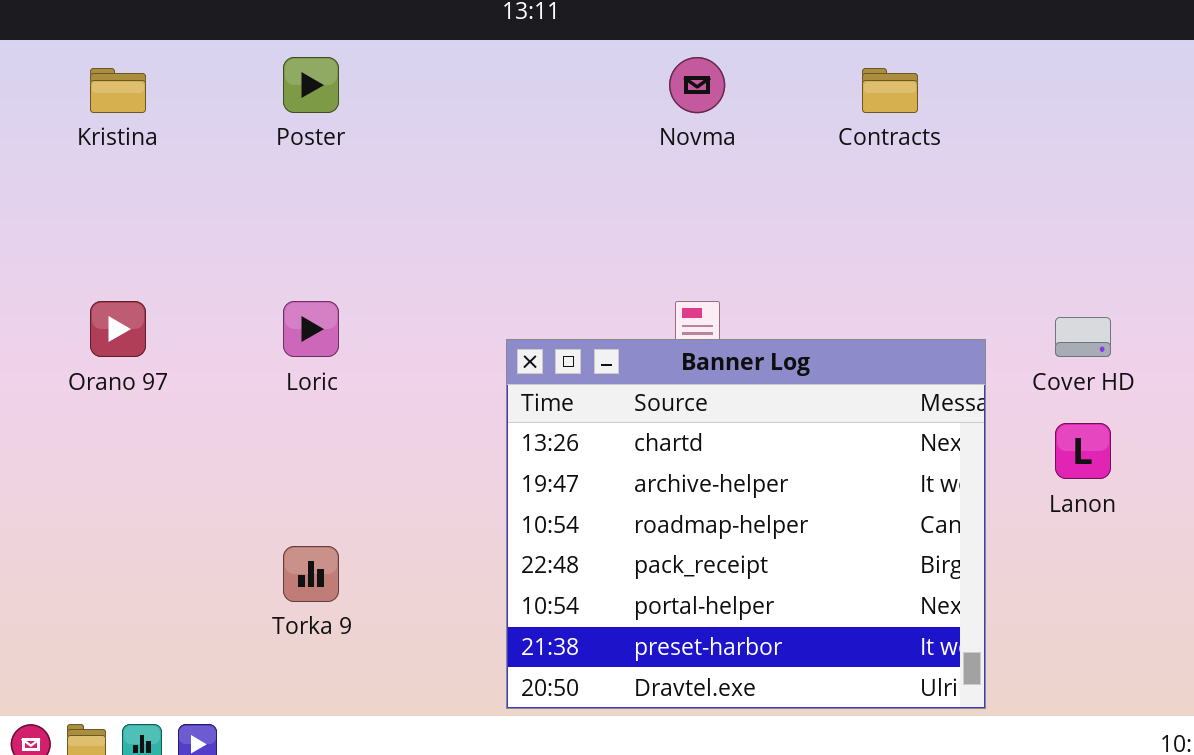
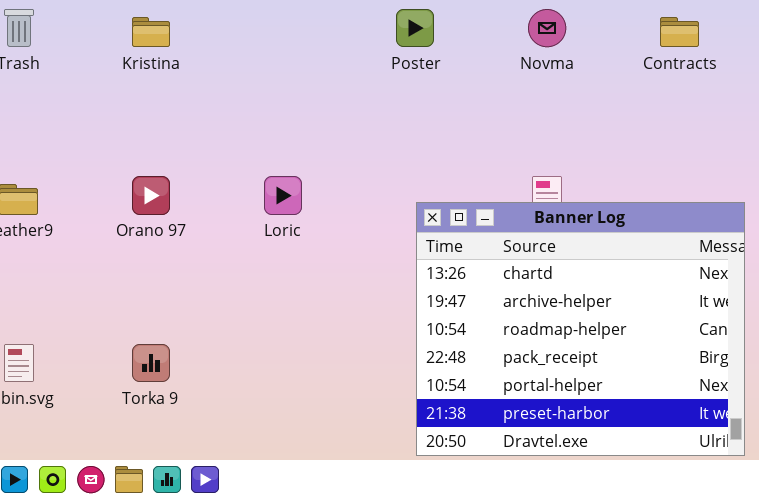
Poster: [283,57,339,113] -> [396,9,434,47], moved
Torka 9: [283,546,339,602] -> [132,344,170,382], moved

